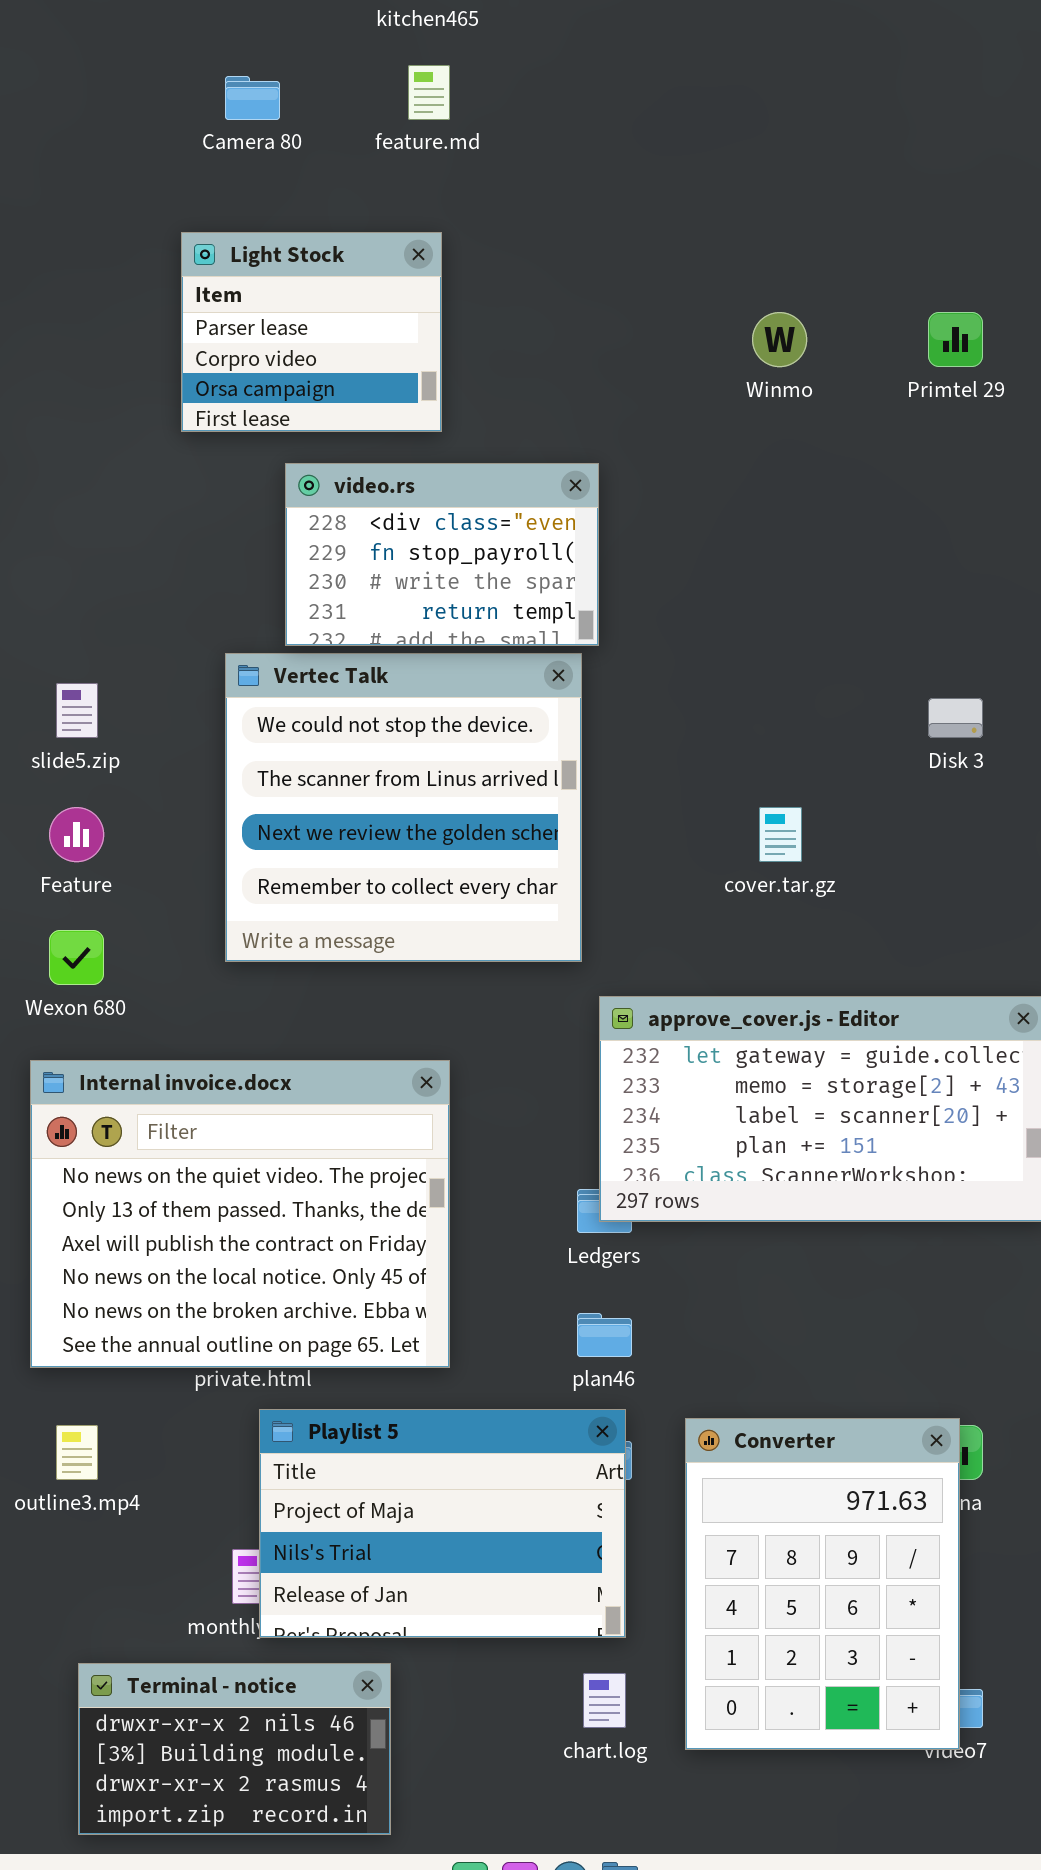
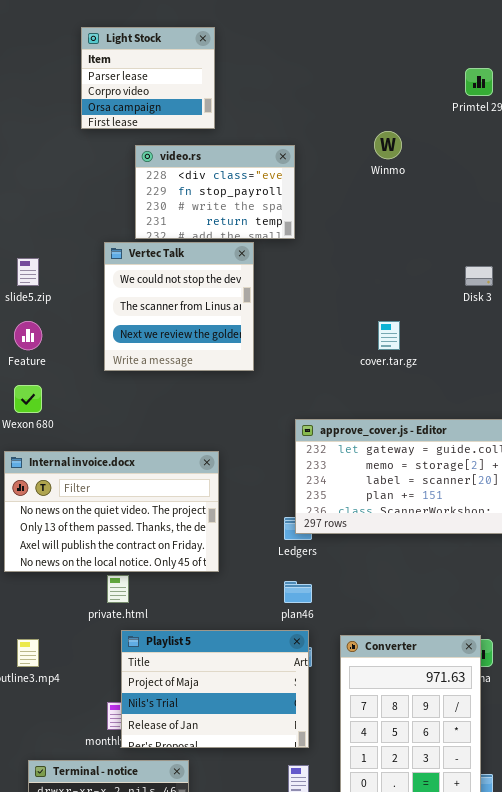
Winmo: [752,312,807,367] -> [374,131,402,159], moved
Vertec Talk: [225,653,582,962] -> [104,242,254,371], resized
Internal invoice.docx: [30,1060,450,1368] -> [4,451,219,572], resized

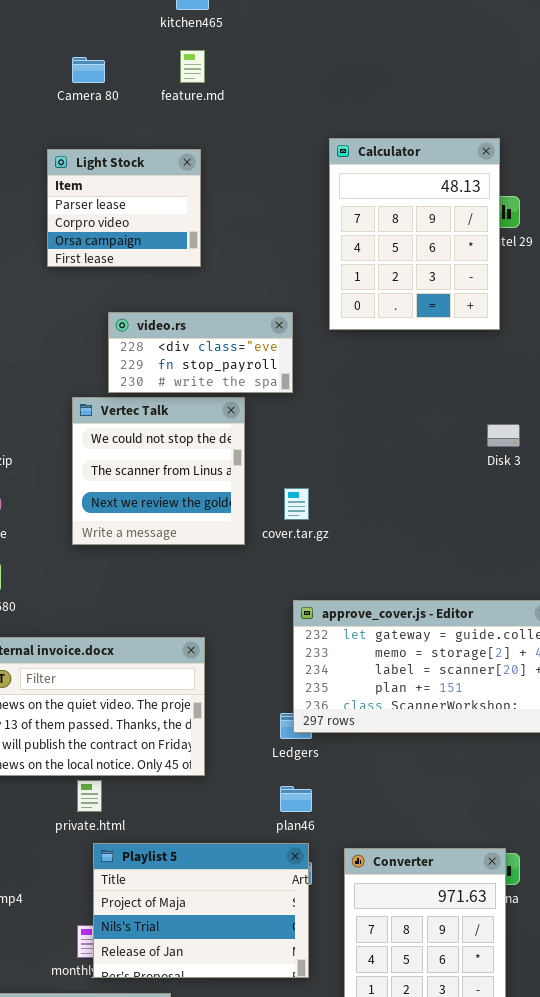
Calculator: none -> [329,138,500,330], opened
video.rs: [135,145,295,239] -> [108,312,293,393], resized
cover.tar.gz: [378,321,400,350] -> [284,488,309,520], moved

